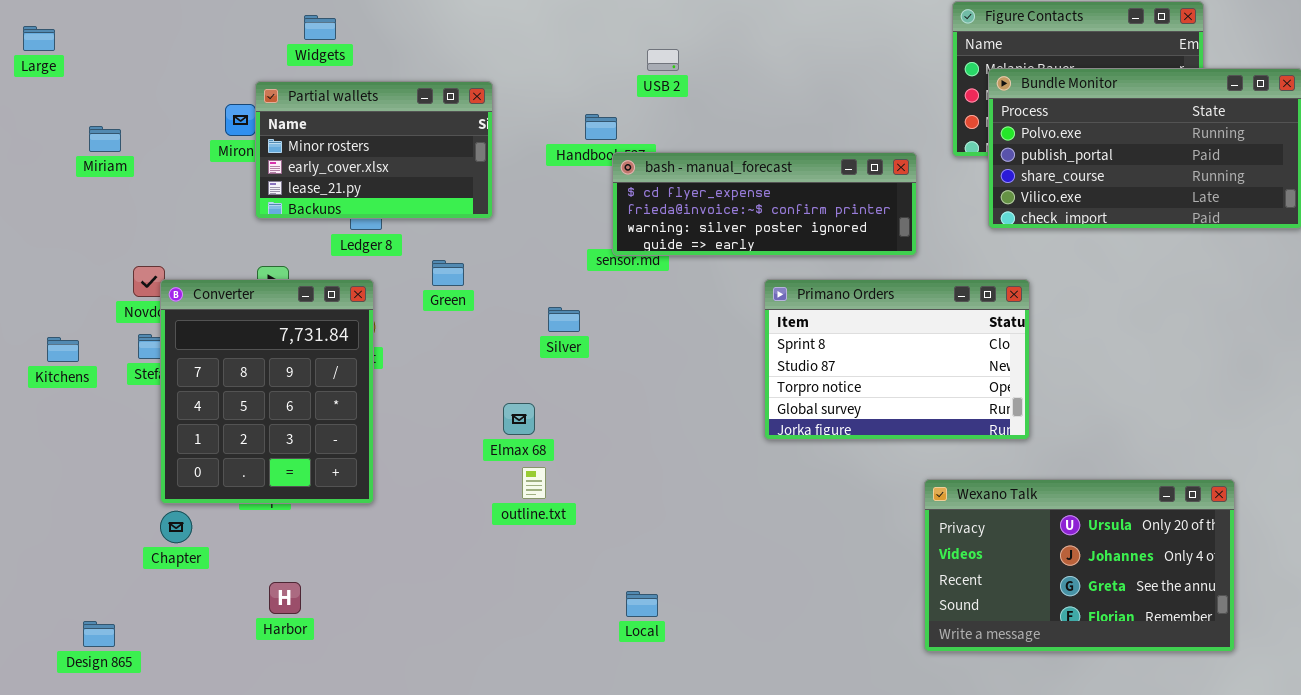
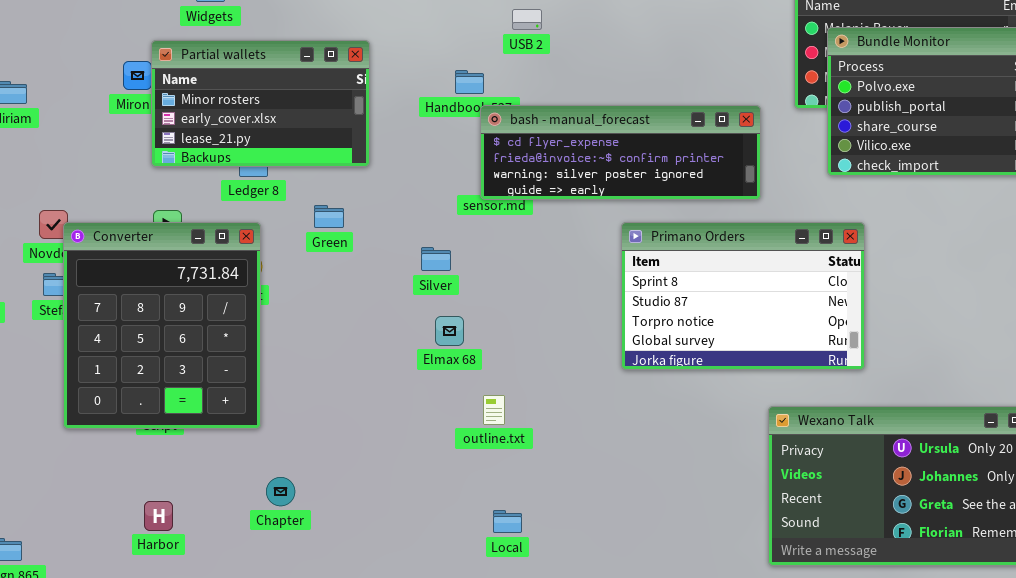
Elmax 68: [503,403,535,435] -> [435,316,464,346], moved
outline.txt: [522,467,546,499] -> [483,395,505,425], moved
Chapter: [160,511,192,543] -> [266,477,295,506], moved
Harbor: [269,582,301,614] -> [144,501,173,531], moved

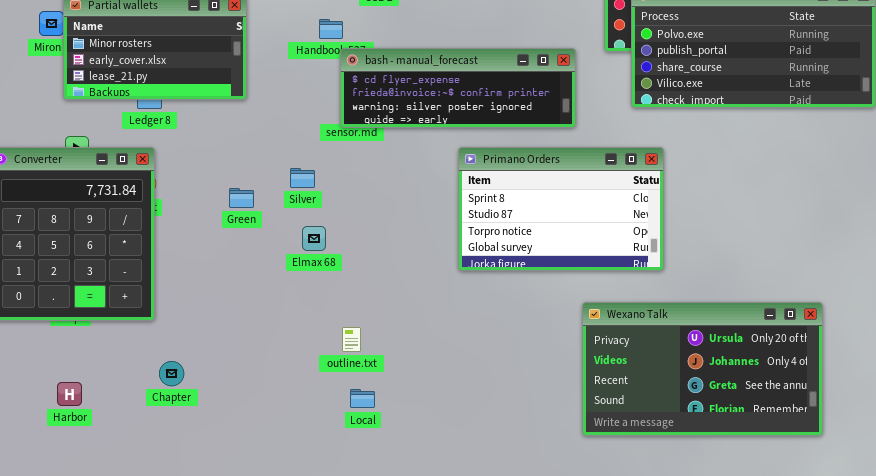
Green: [314,205,344,228] -> [229,188,254,208], moved
outline.txt: [483,395,505,425] -> [342,327,361,352], moved

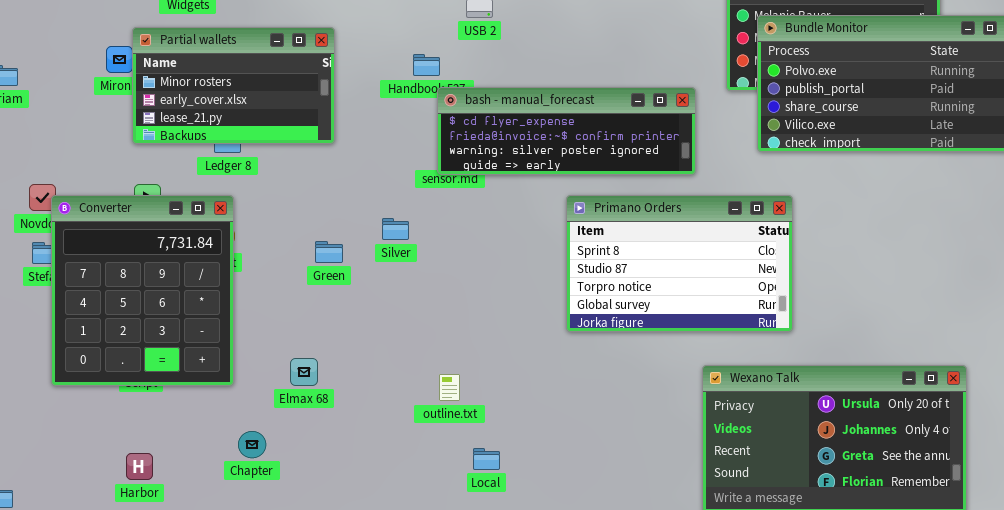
Elmax 68: [302,226,326,251] -> [290,358,318,386], moved
outline.txt: [342,327,361,352] -> [439,374,460,401], moved
Local: [350,389,375,408] -> [473,448,500,470], moved

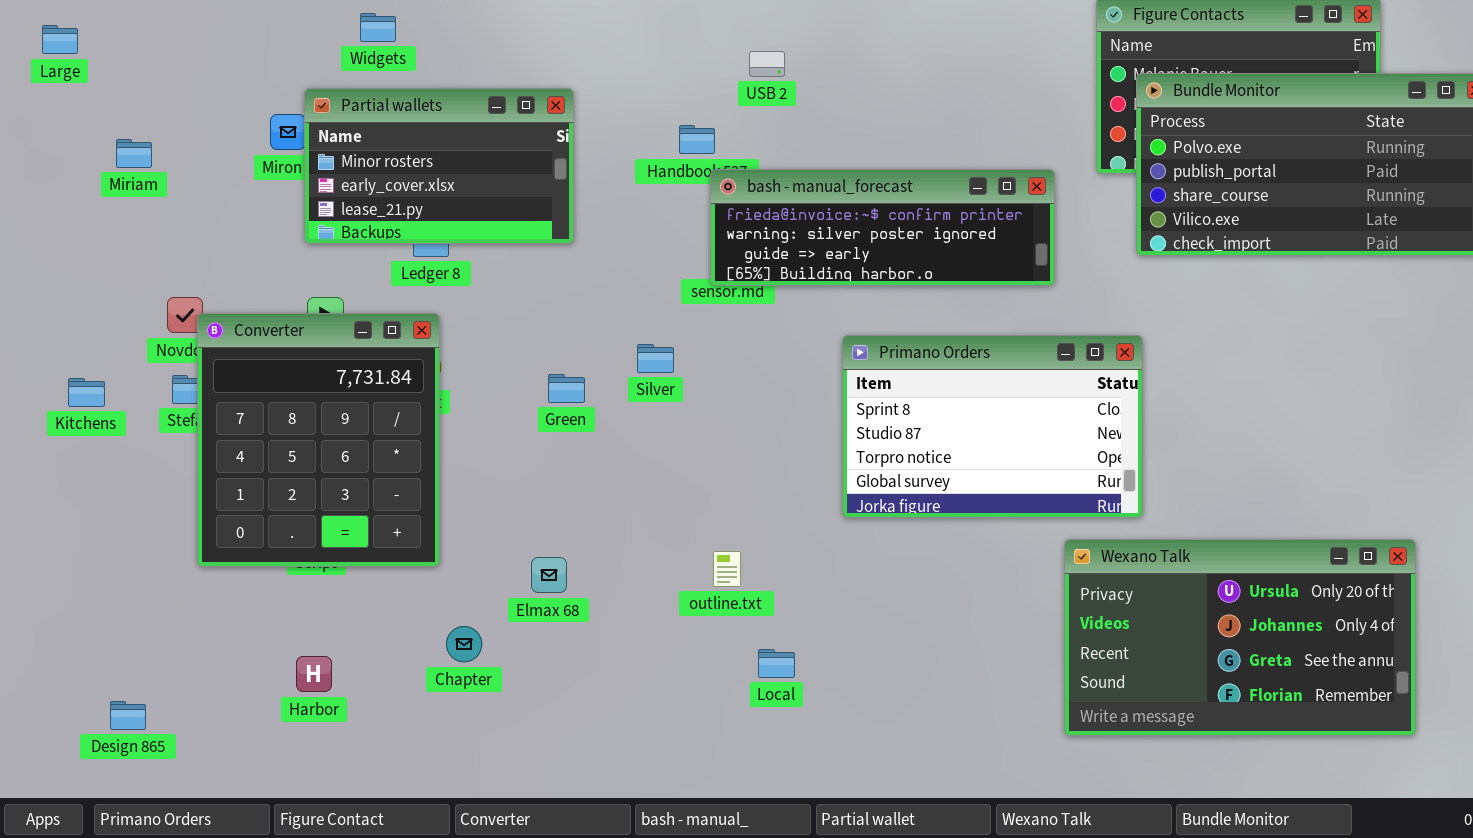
bash - manual_forecast: [437,87,696,175] -> [710,169,1055,286], scrolled down 1 row
Primano Orders: [566,195,793,332] -> [842,335,1143,518], moved
Elmax 68: [290,358,318,386] -> [531,557,567,593], moved

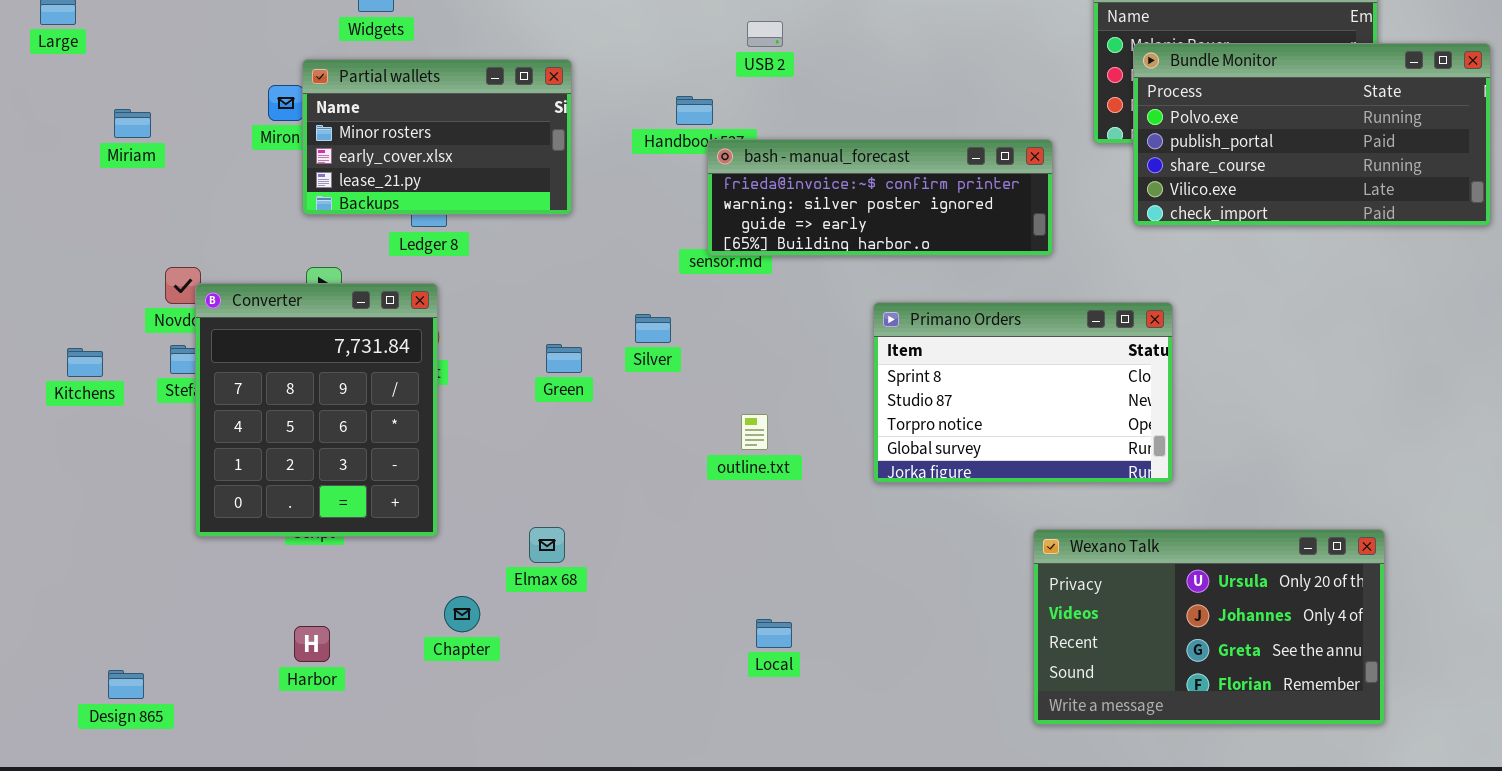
Primano Orders: [842,335,1143,518] -> [873,302,1173,483], moved
Wexano Talk: [1064,539,1416,736] -> [1033,529,1385,725], moved
outline.txt: [713,551,741,587] -> [741,414,768,450], moved

